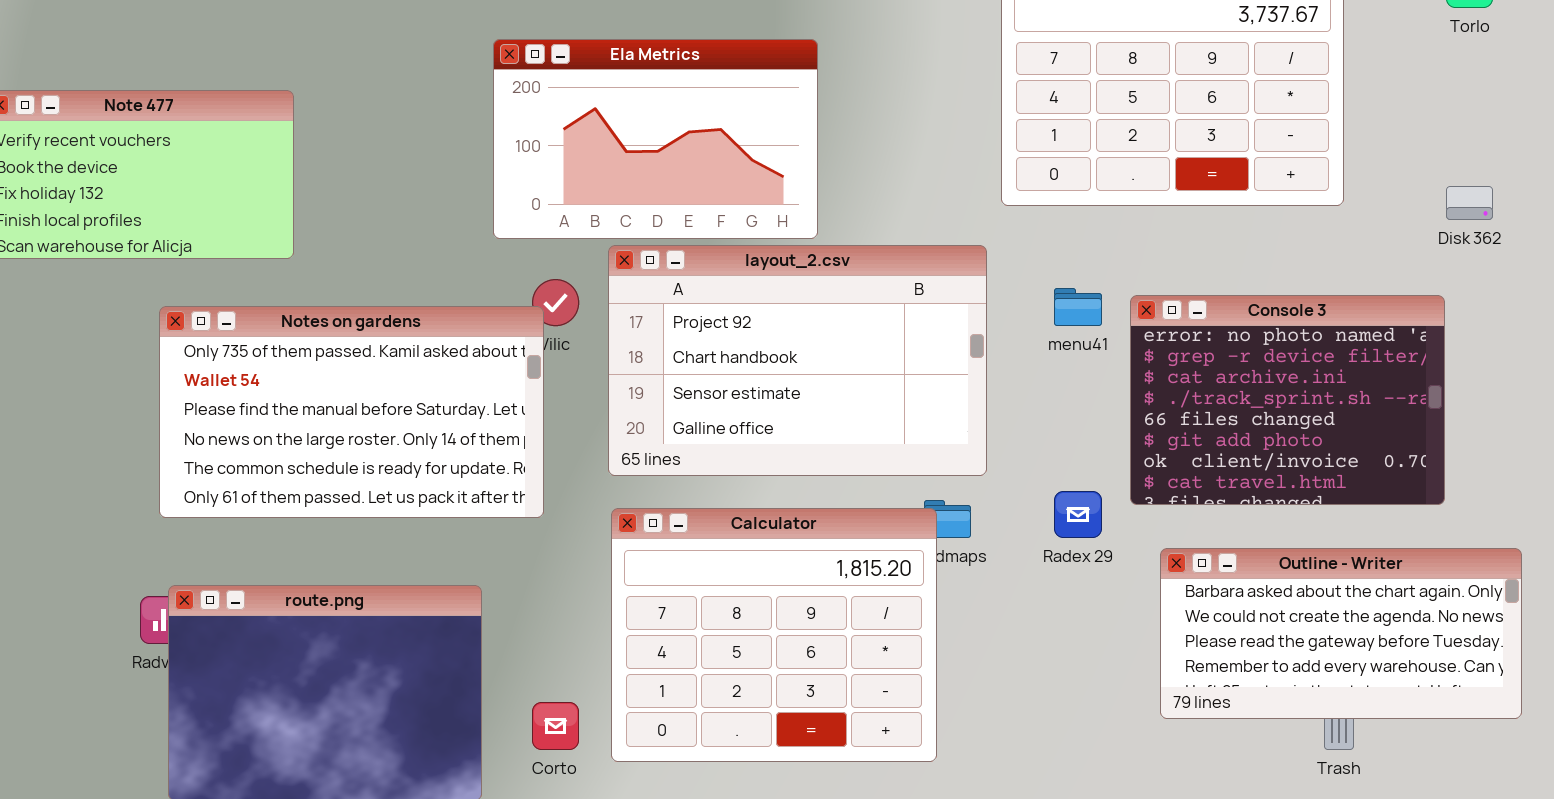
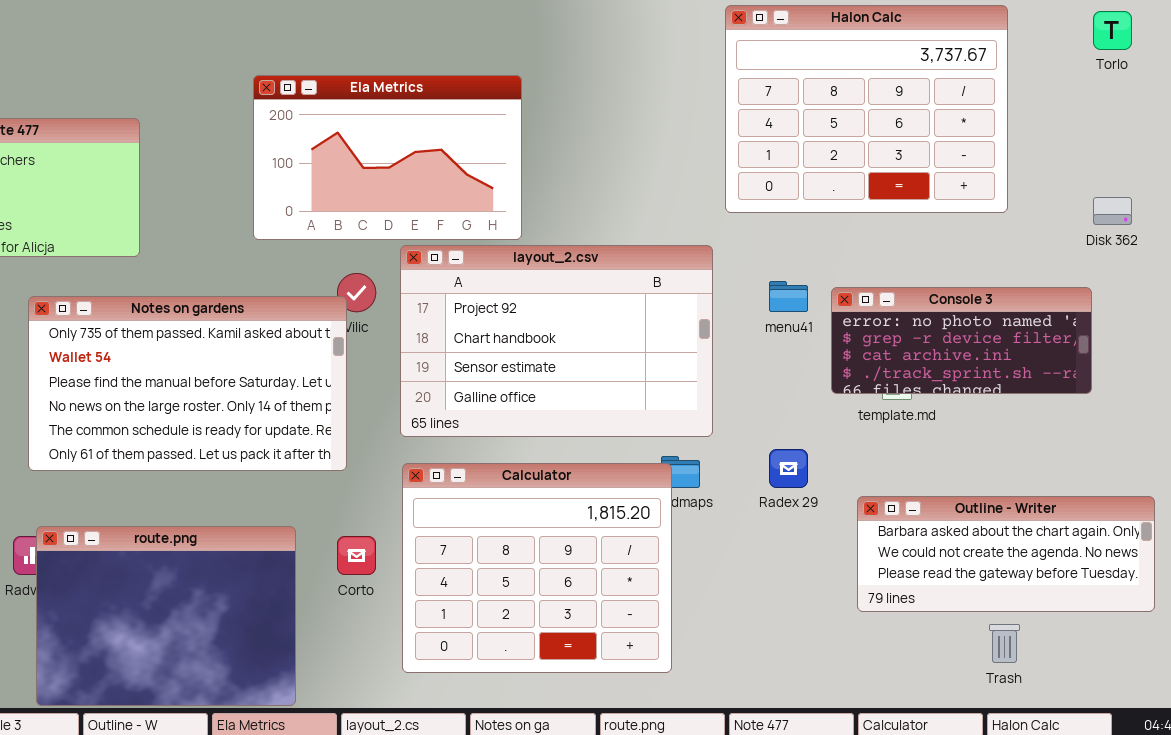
Ela Metrics: [493,39,818,239] -> [253,75,522,240], moved
Console 3: [1130,295,1445,505] -> [831,287,1092,394], resized
Outline - Writer: [1160,548,1522,719] -> [857,496,1155,612], resized
Corto: [532,702,579,750] -> [337,536,376,575], moved

